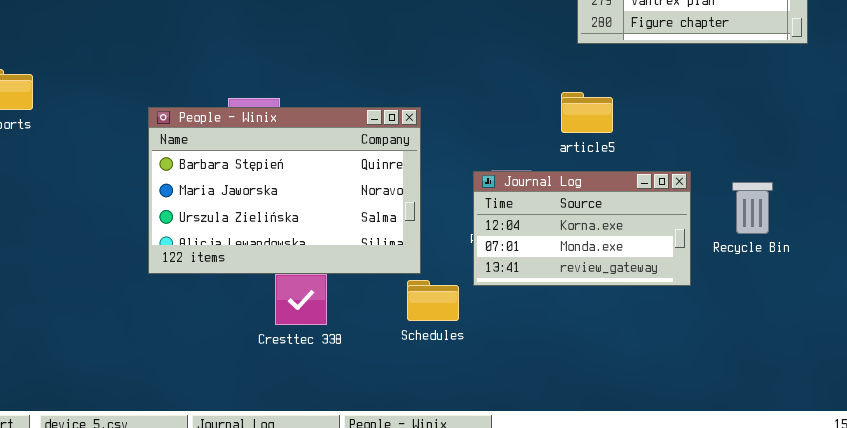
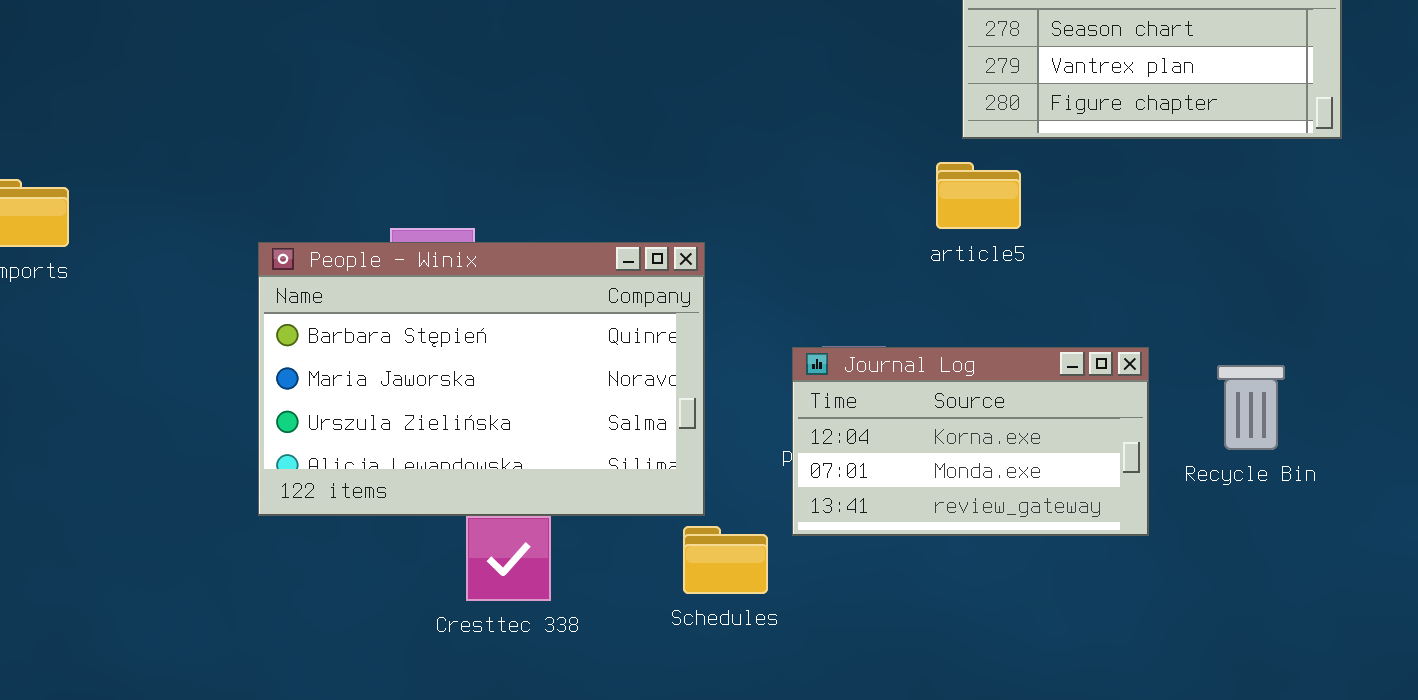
article5: [561,92,613,133] -> [936,162,1021,229], moved

